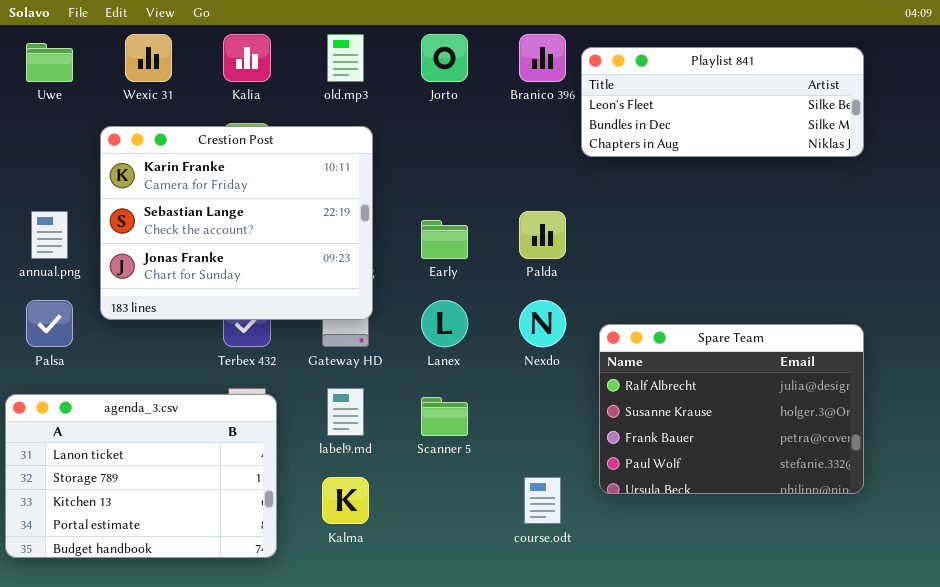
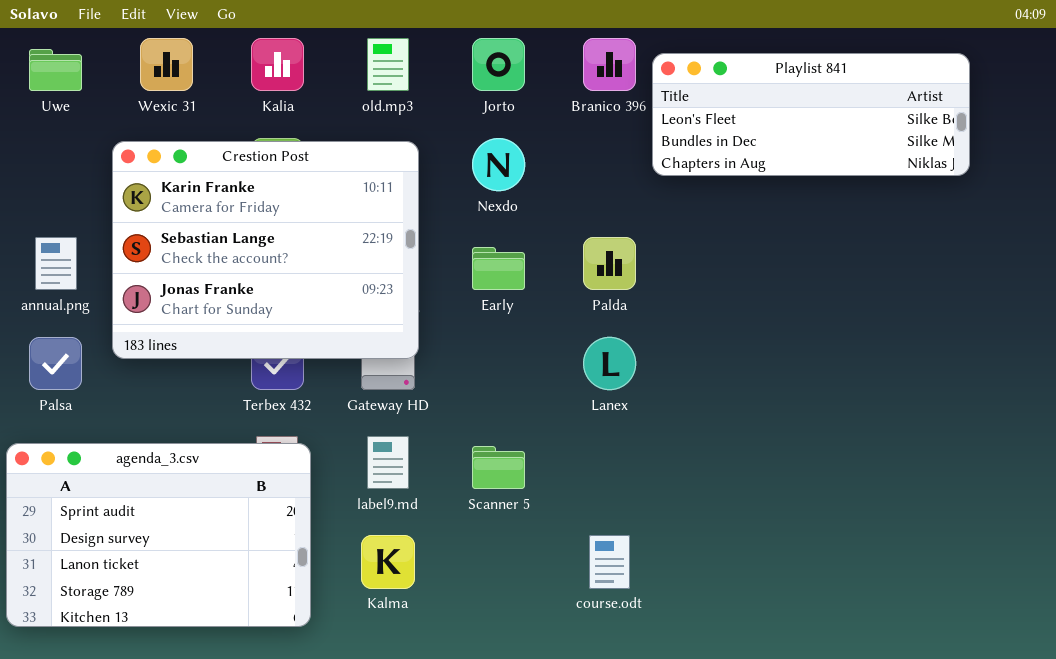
Lanex: [421,300,468,347] -> [583,337,636,390], moved
Nexdo: [519,300,566,347] -> [472,138,525,191], moved
Spare Team: [599,324,864,494] -> none, closed
agenda_3.csv: [5,394,277,558] -> [6,443,311,627], scrolled up 2 rows

